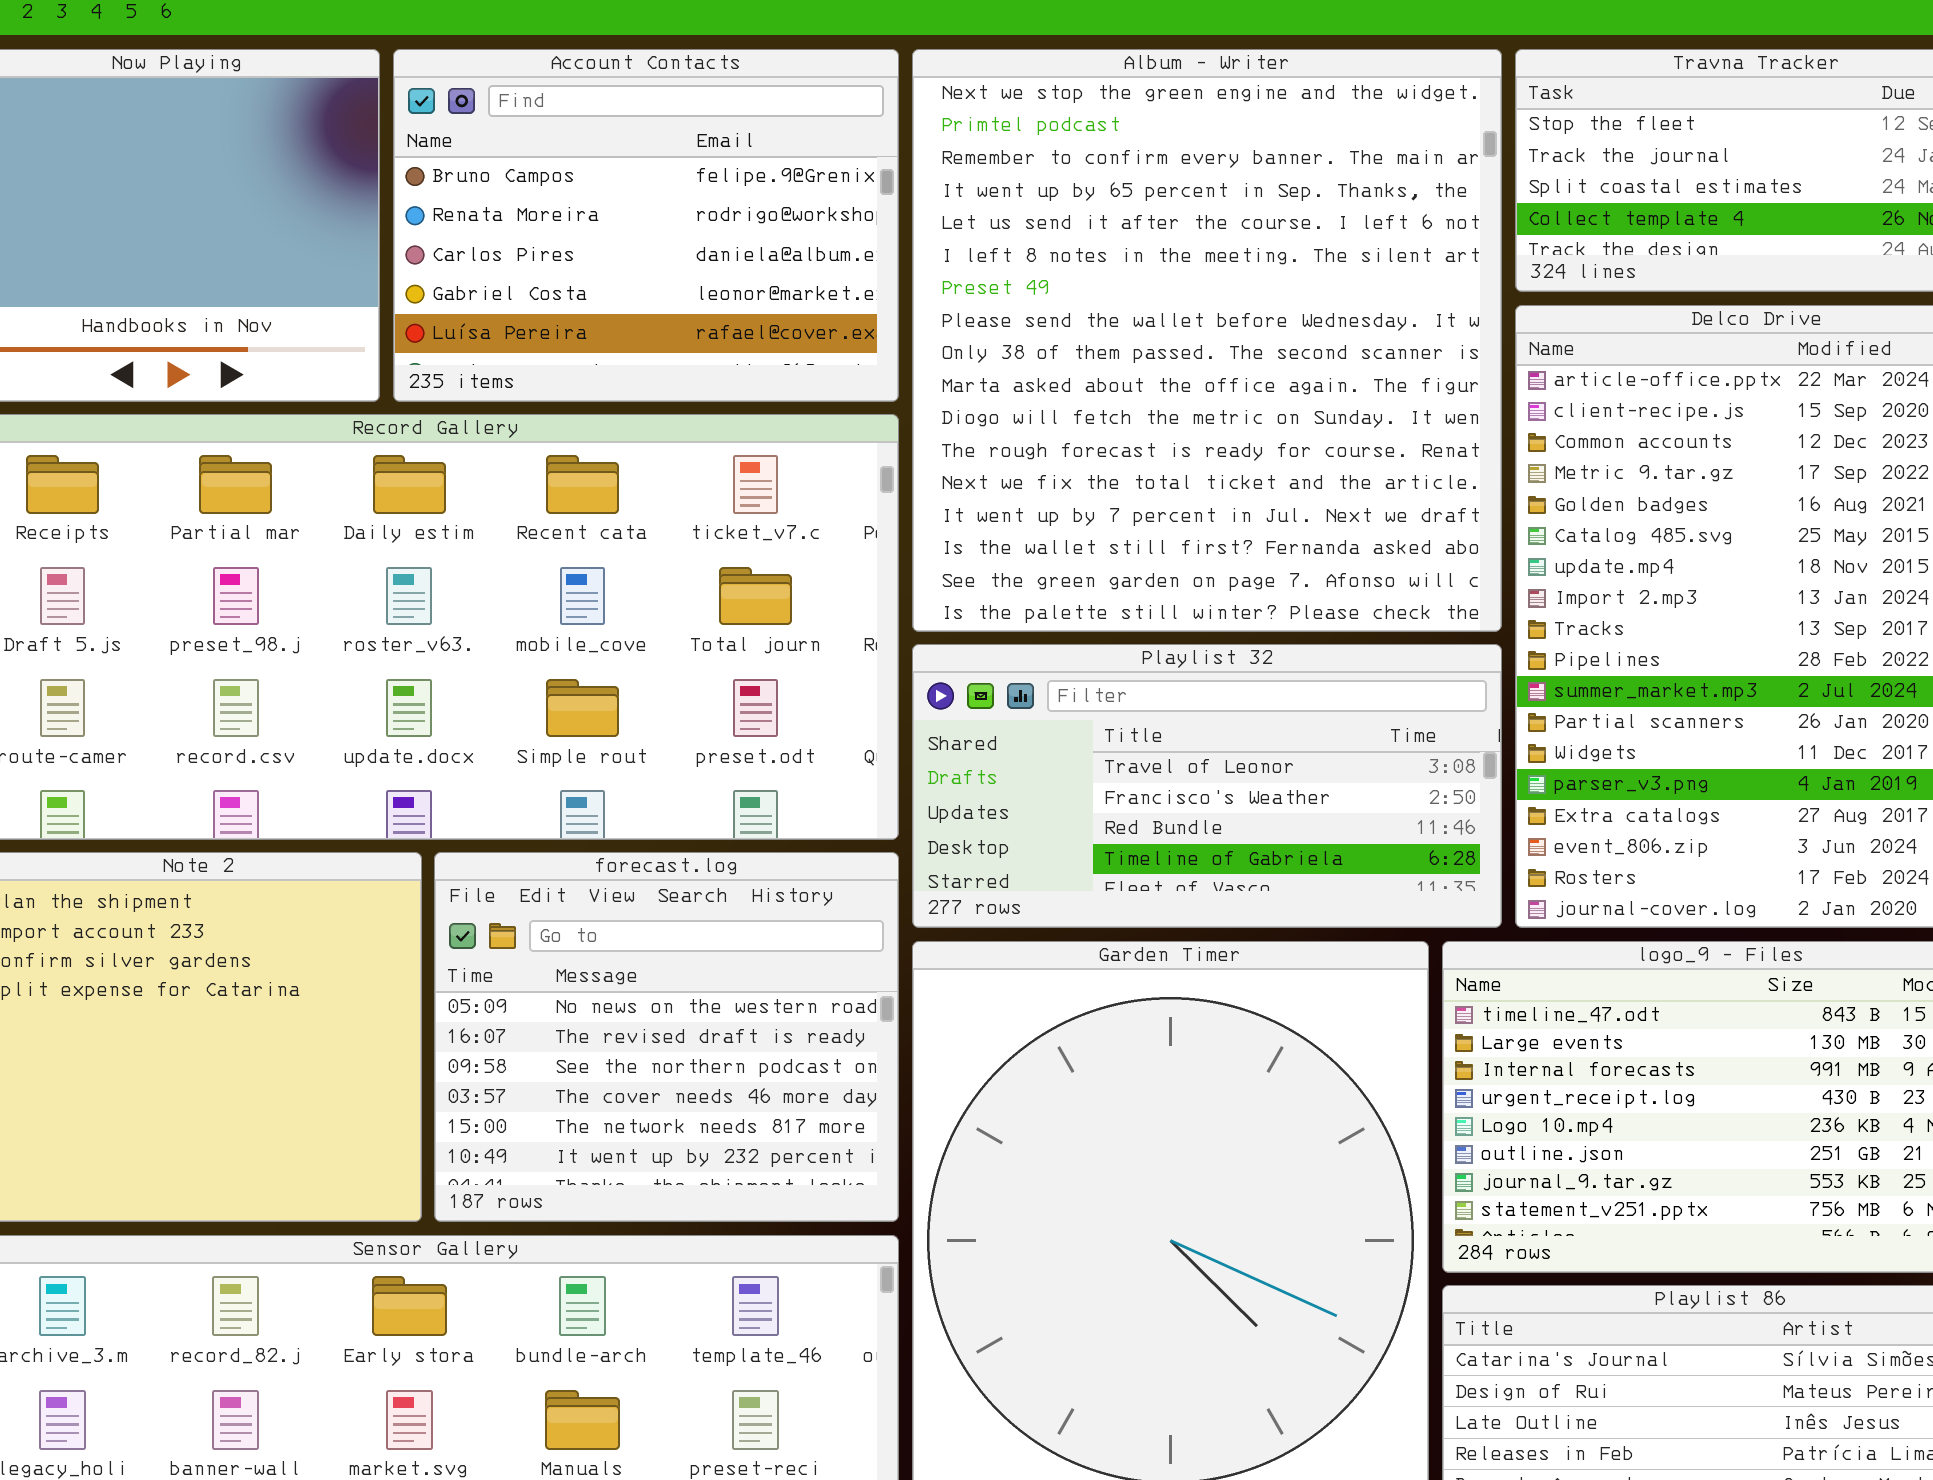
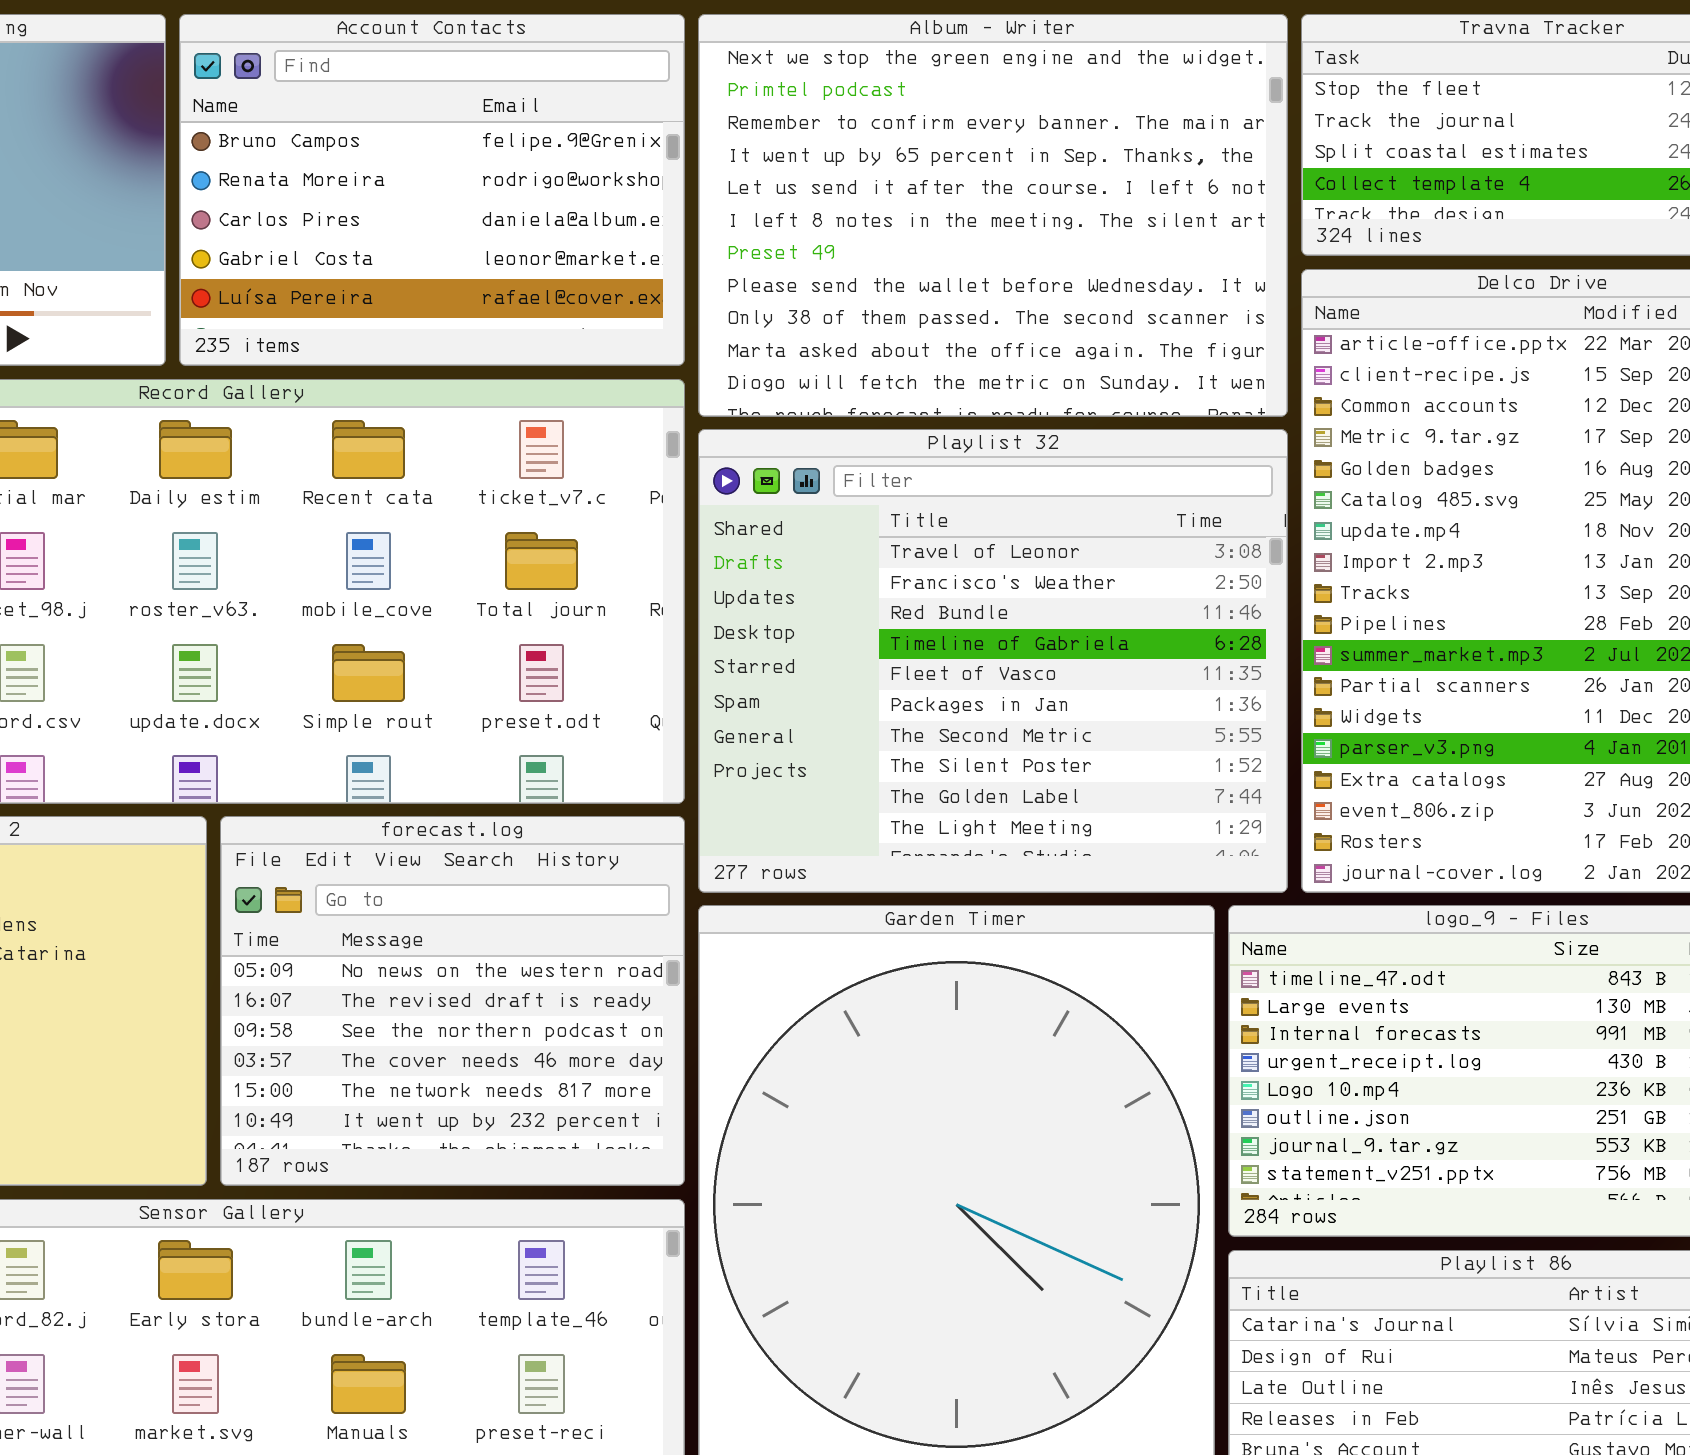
Album - Writer: [912,49,1502,632] -> [698,14,1288,417], resized
Playlist 32: [912,644,1502,928] -> [698,429,1288,893], resized

